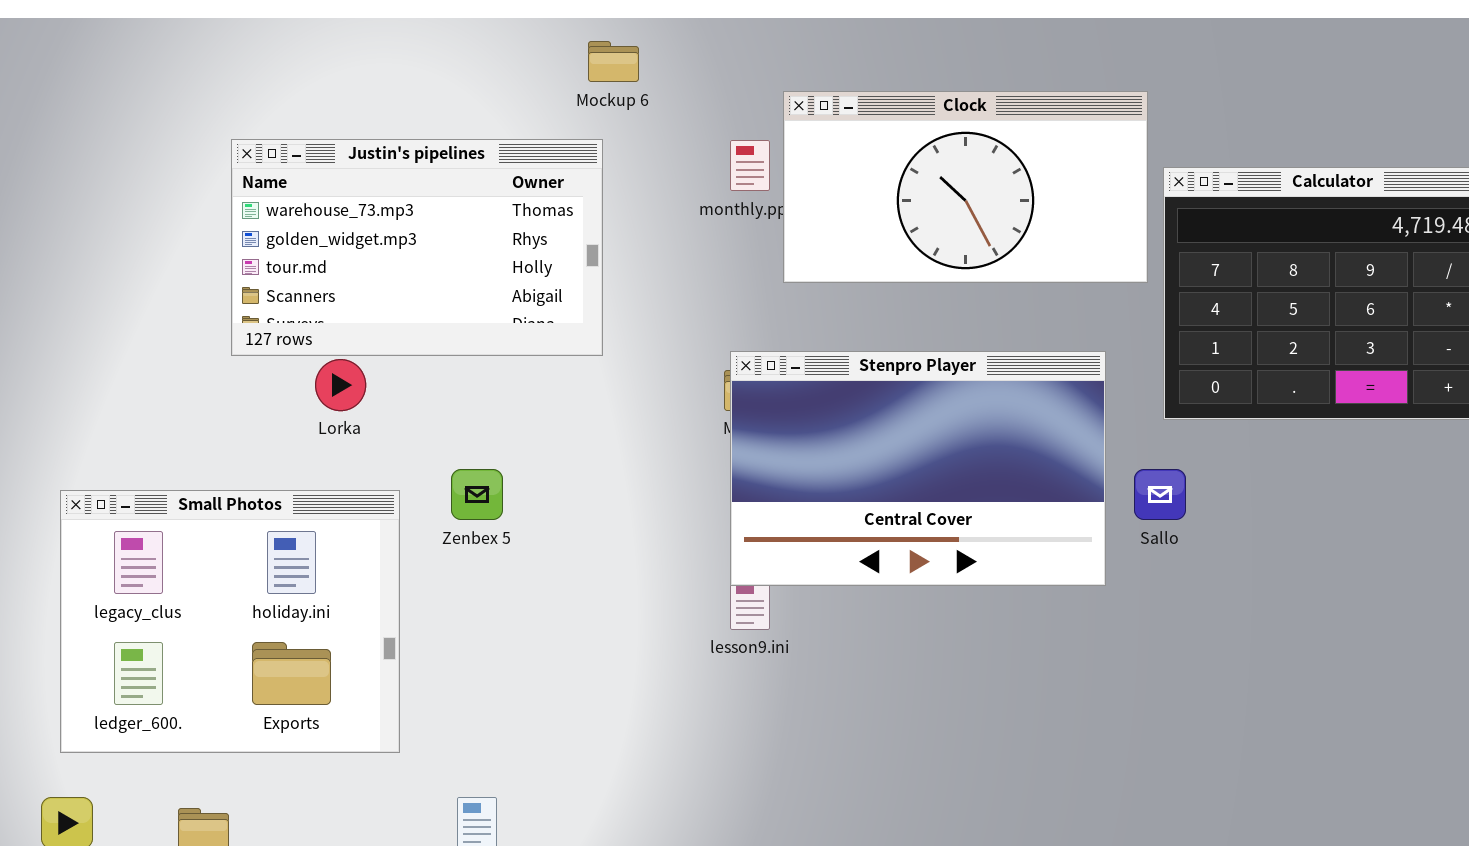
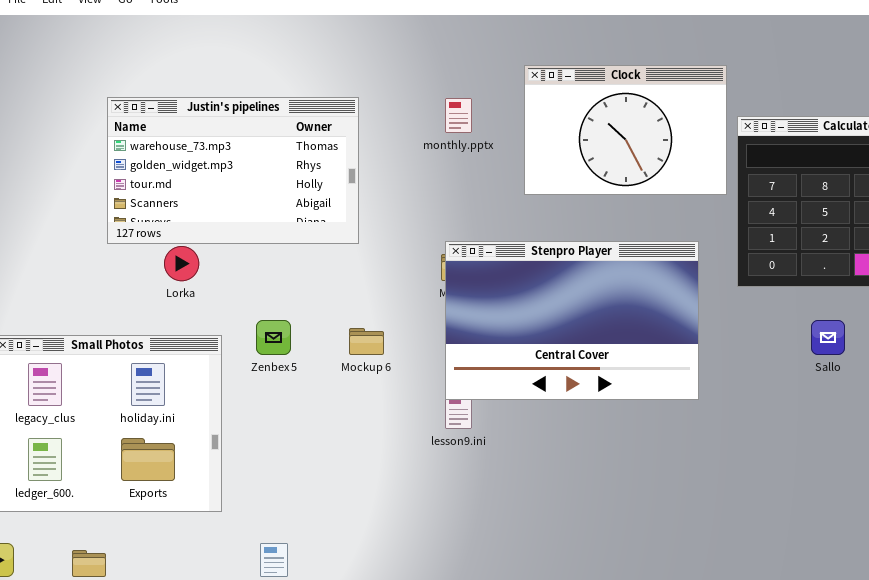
Mockup 6: [588,41,639,82] -> [349,328,384,355], moved
Clock: [783,91,1148,283] -> [524,65,727,195], resized
Sallo: [1134,469,1186,520] -> [811,320,845,355], moved

